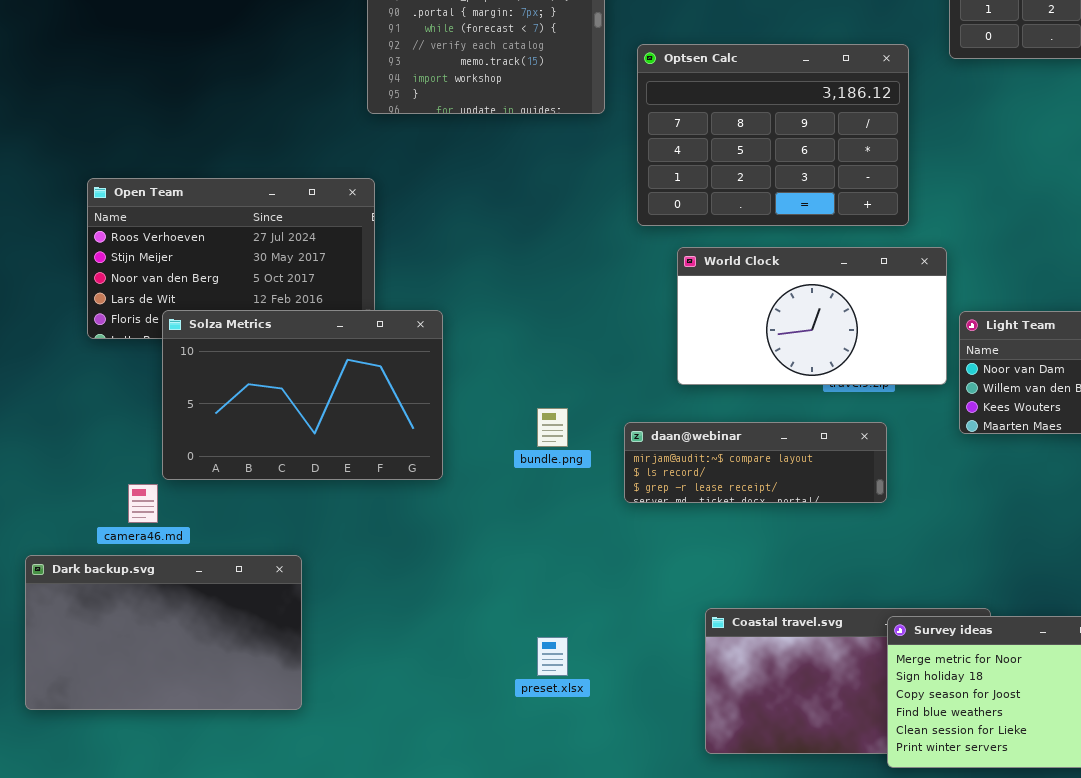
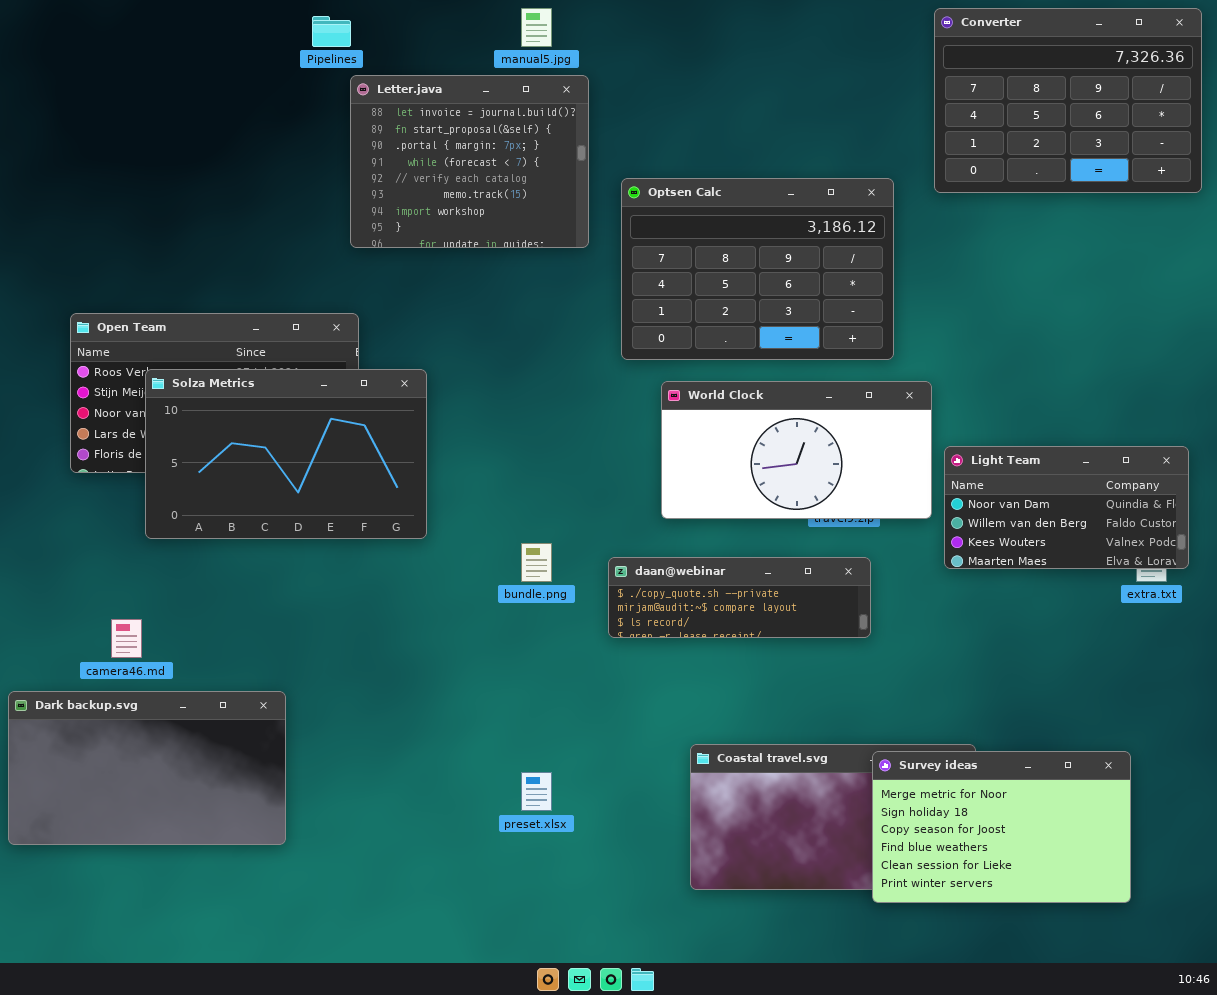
Solza Metrics: [162,310,443,480] -> [145,369,427,539], moved
daan@webinar: [624,422,887,503] -> [608,557,871,638], scrolled up 1 row

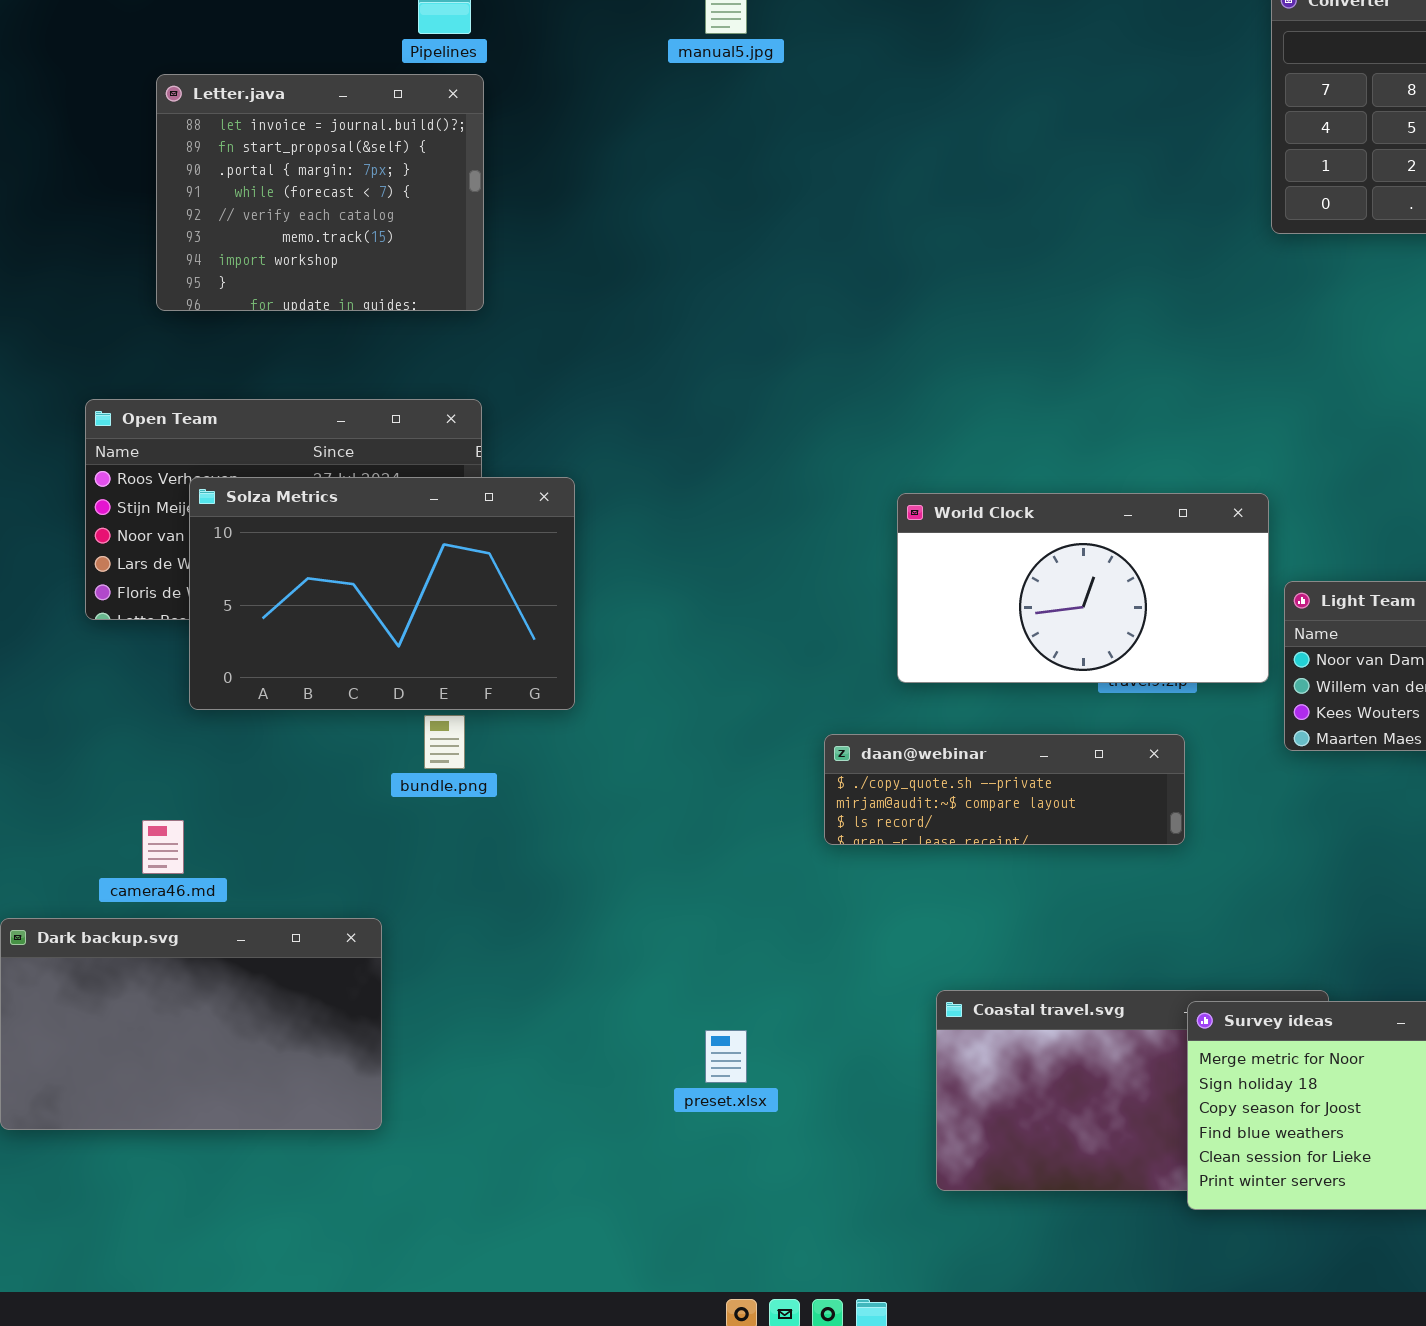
Letter.java: [350,75,589,248] -> [156,74,484,311], moved
Optsen Calc: [621,178,894,360] -> none, closed
bundle.png: [521,543,552,582] -> [424,715,465,769], moved

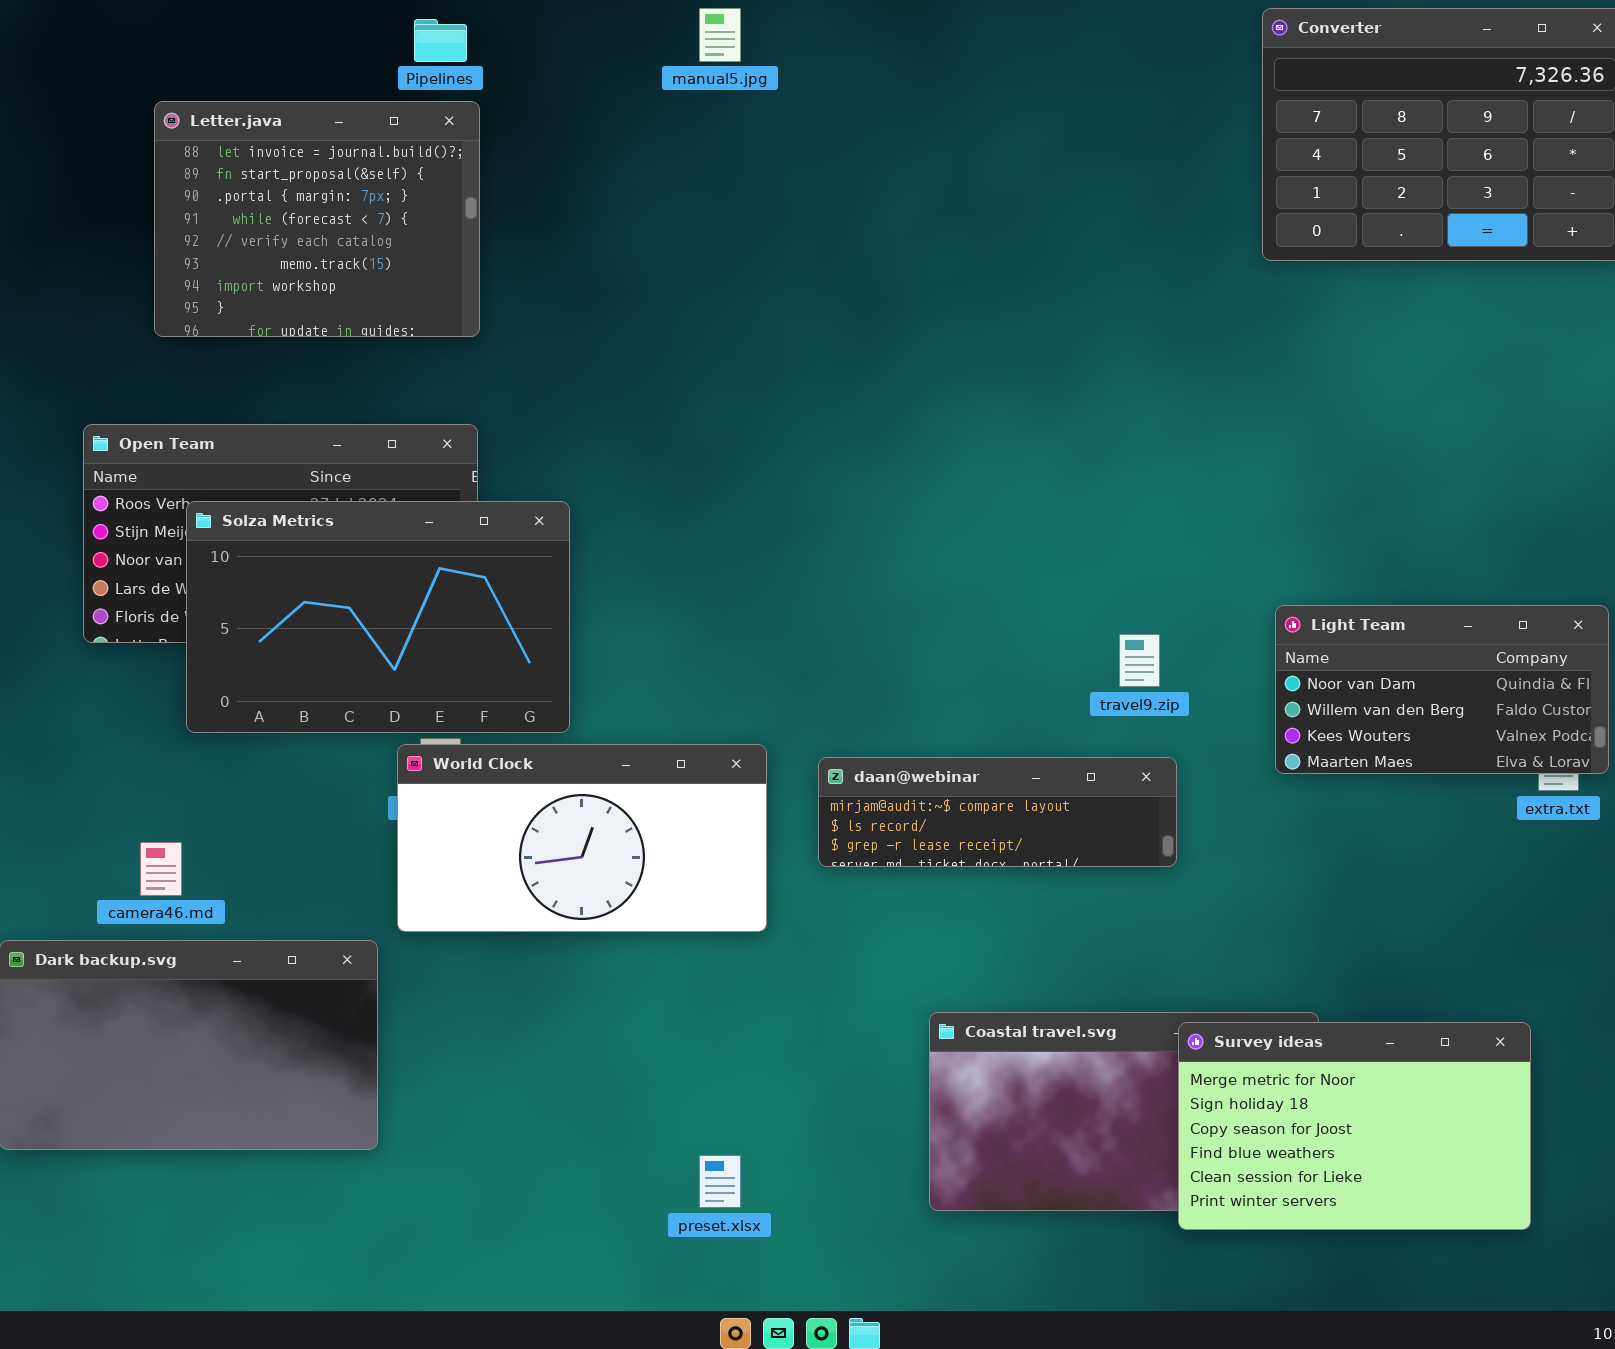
World Clock: [897,493,1269,683] -> [397,744,767,932], moved
daan@webinar: [824,734,1185,845] -> [818,757,1177,867], scrolled down 1 row
preset.xlsx: [705,1030,747,1083] -> [699,1155,741,1208], moved

